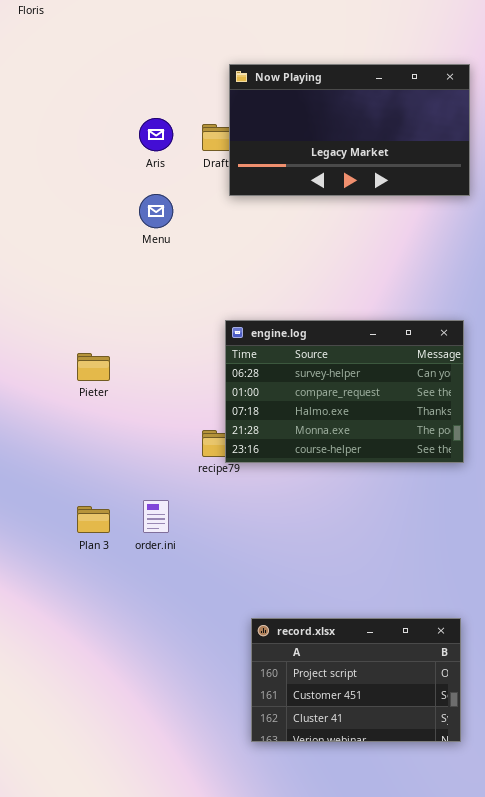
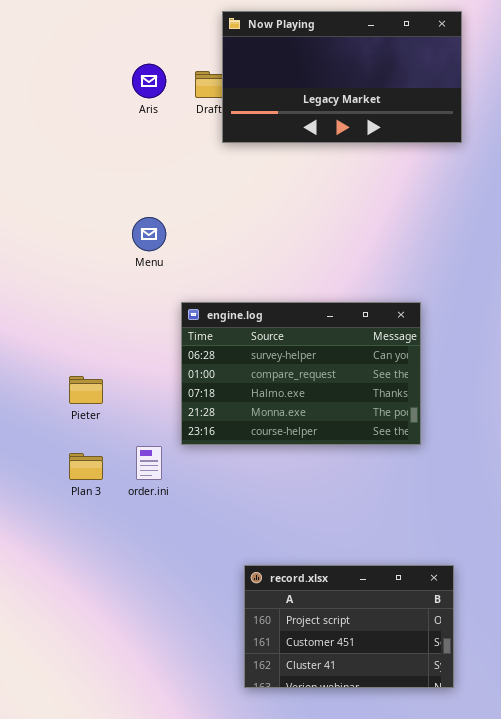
Menu: [139,194,173,228] -> [132,217,166,251], moved
engine.log: [225,320,464,463] -> [181,302,421,445], moved
Pieter: [77,353,110,381] -> [69,376,103,404], moved

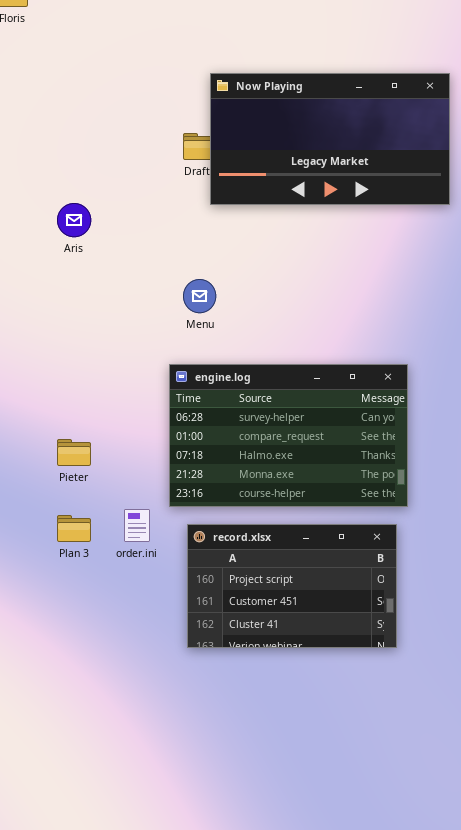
Aris: [132,64,166,98] -> [57,203,91,237], moved
Menu: [132,217,166,251] -> [183,279,216,313], moved
record.xlsx: [244,565,454,688] -> [187,524,397,648], moved

